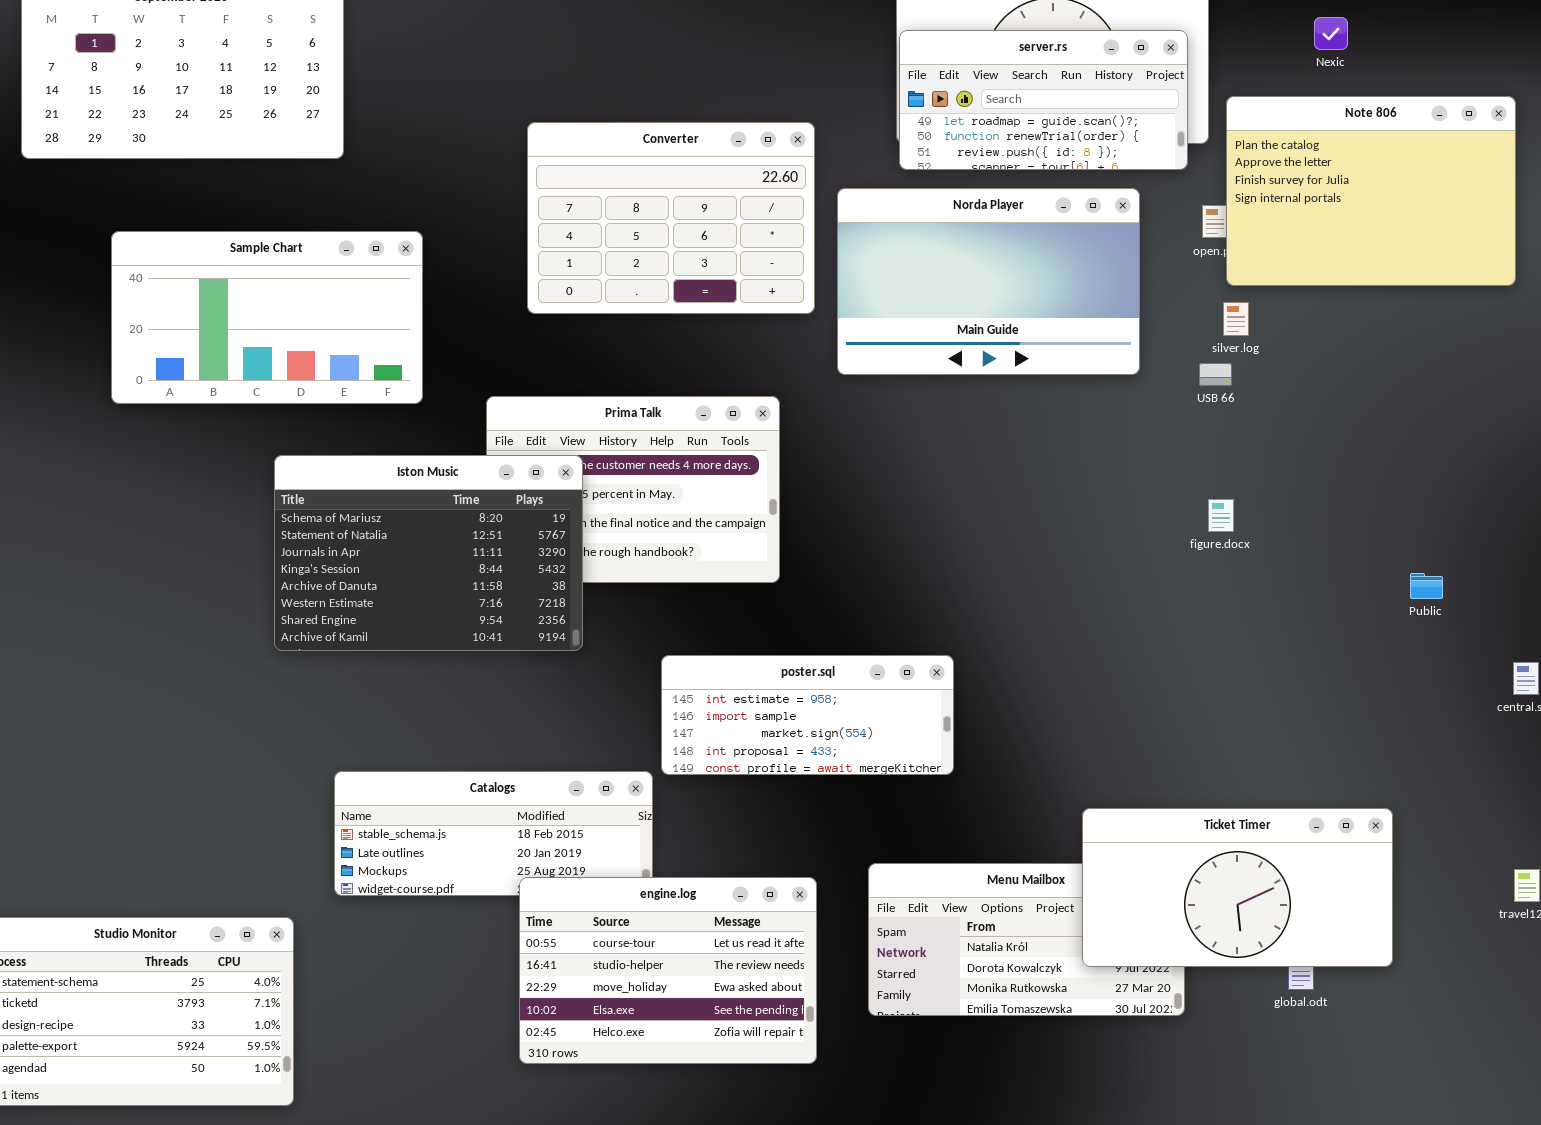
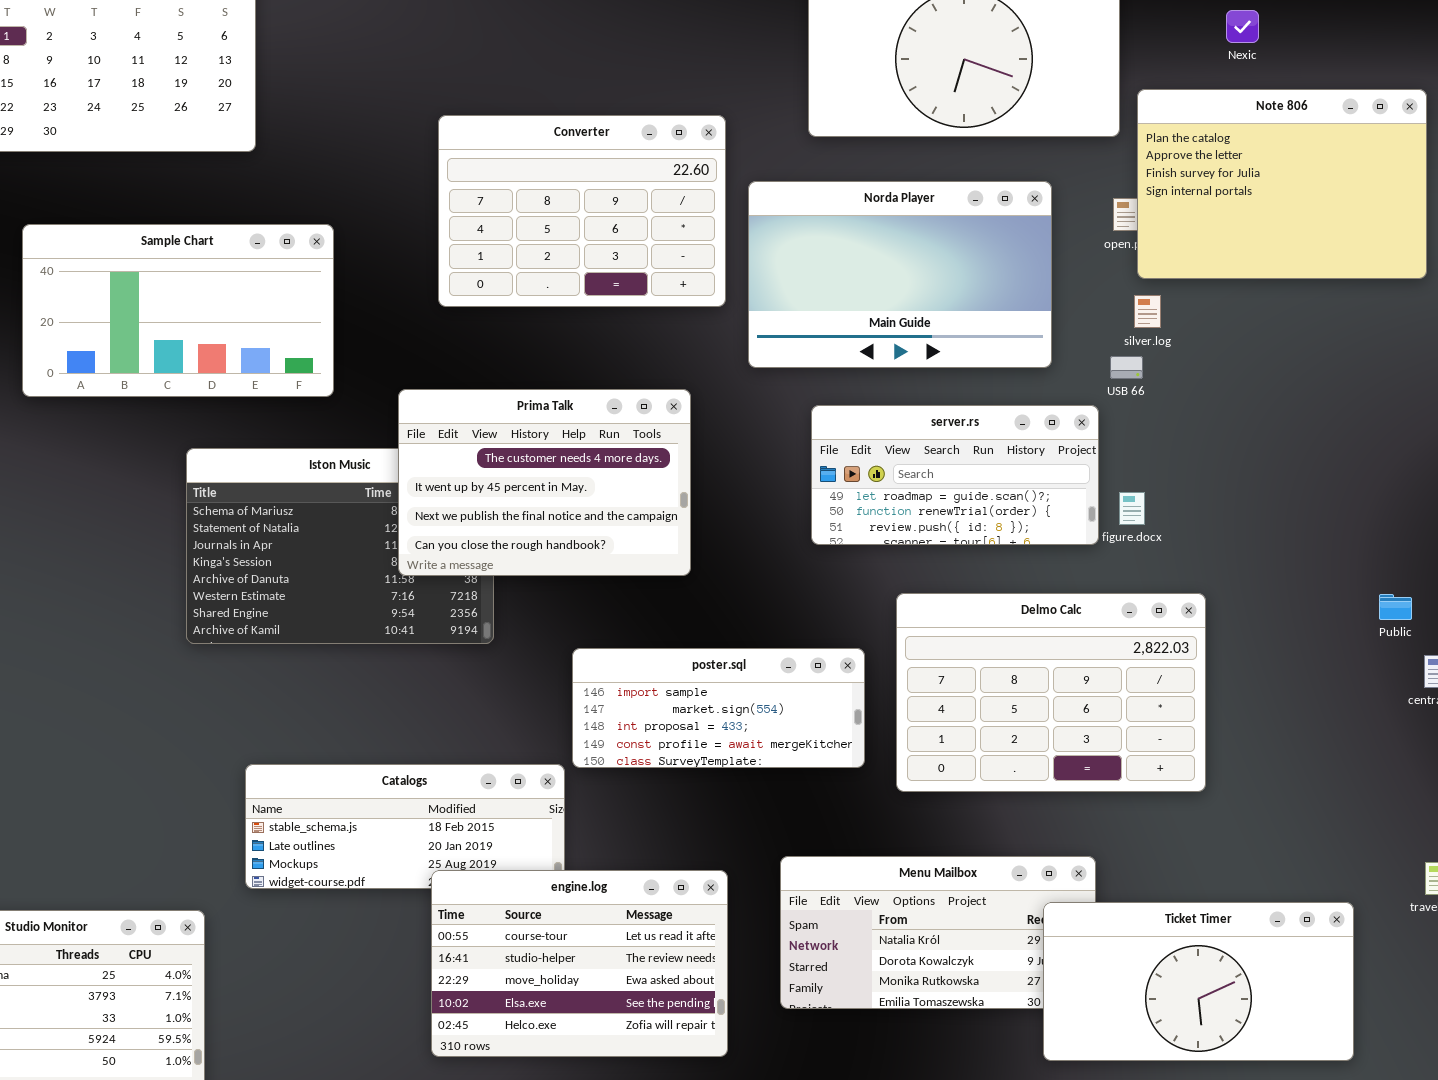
server.rs: [899,30,1188,170] -> [811,405,1099,545], moved
Prima Talk: [486,396,780,583] -> [398,389,691,576], raised
Public: [1410,573,1443,599] -> [1379,594,1412,620], moved
Delmo Calc: none -> [896,593,1206,792], opened
poster.sql: [661,655,954,775] -> [572,648,865,768], scrolled down 1 row
Ticket Timer: [1082,808,1393,967] -> [1043,902,1354,1061], moved

